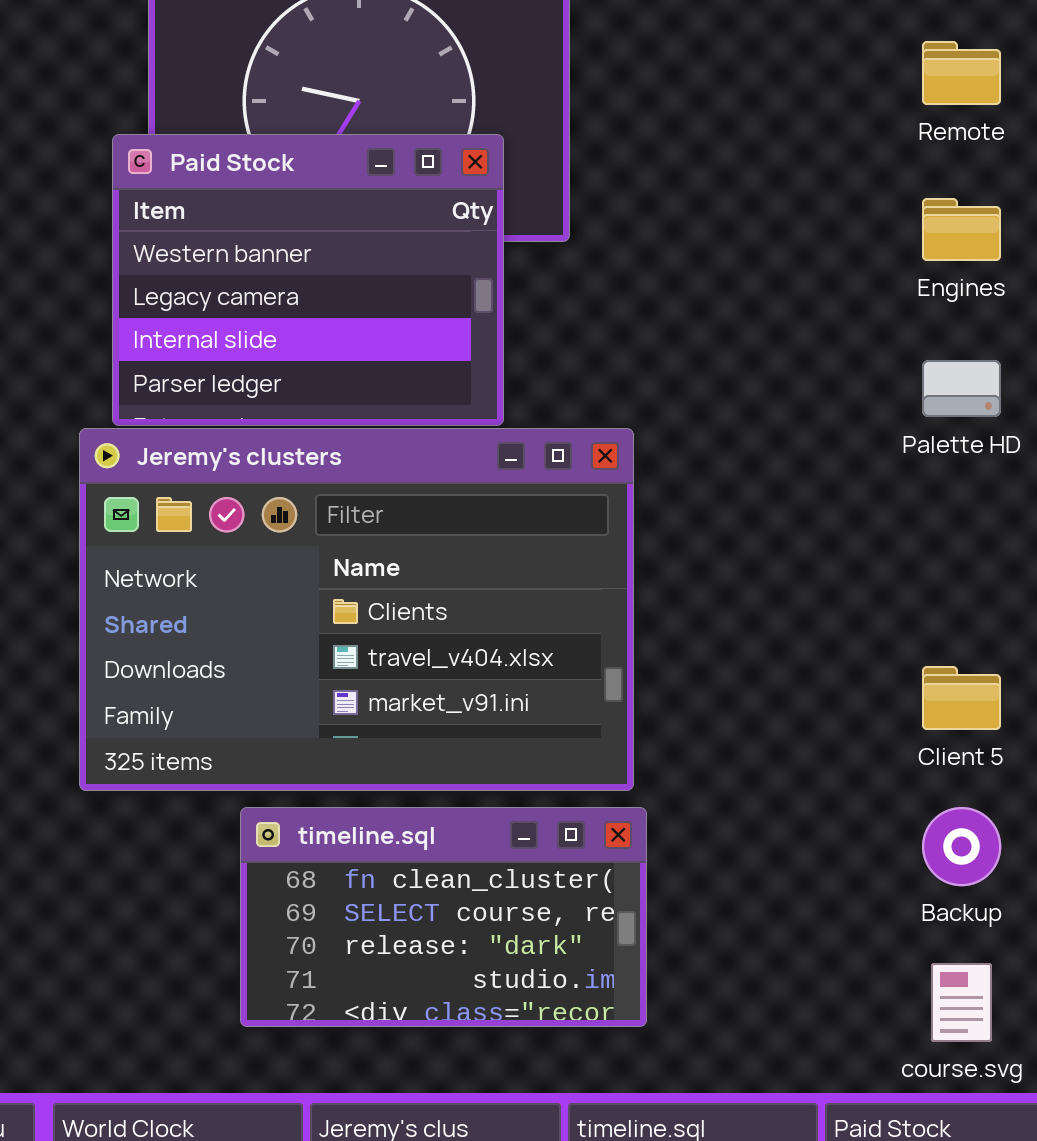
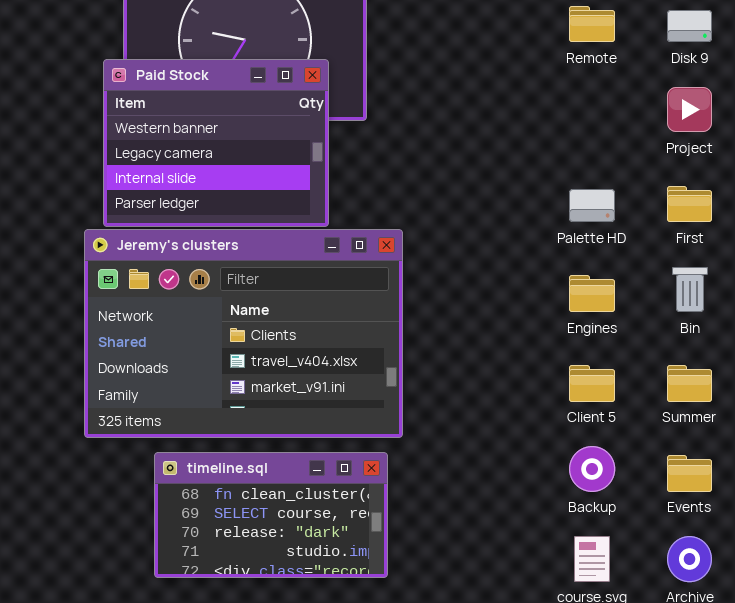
Engines: [922,198,1001,261] -> [569,275,615,312], moved
timeline.sql: [240,807,647,1027] -> [154,452,388,578], moved

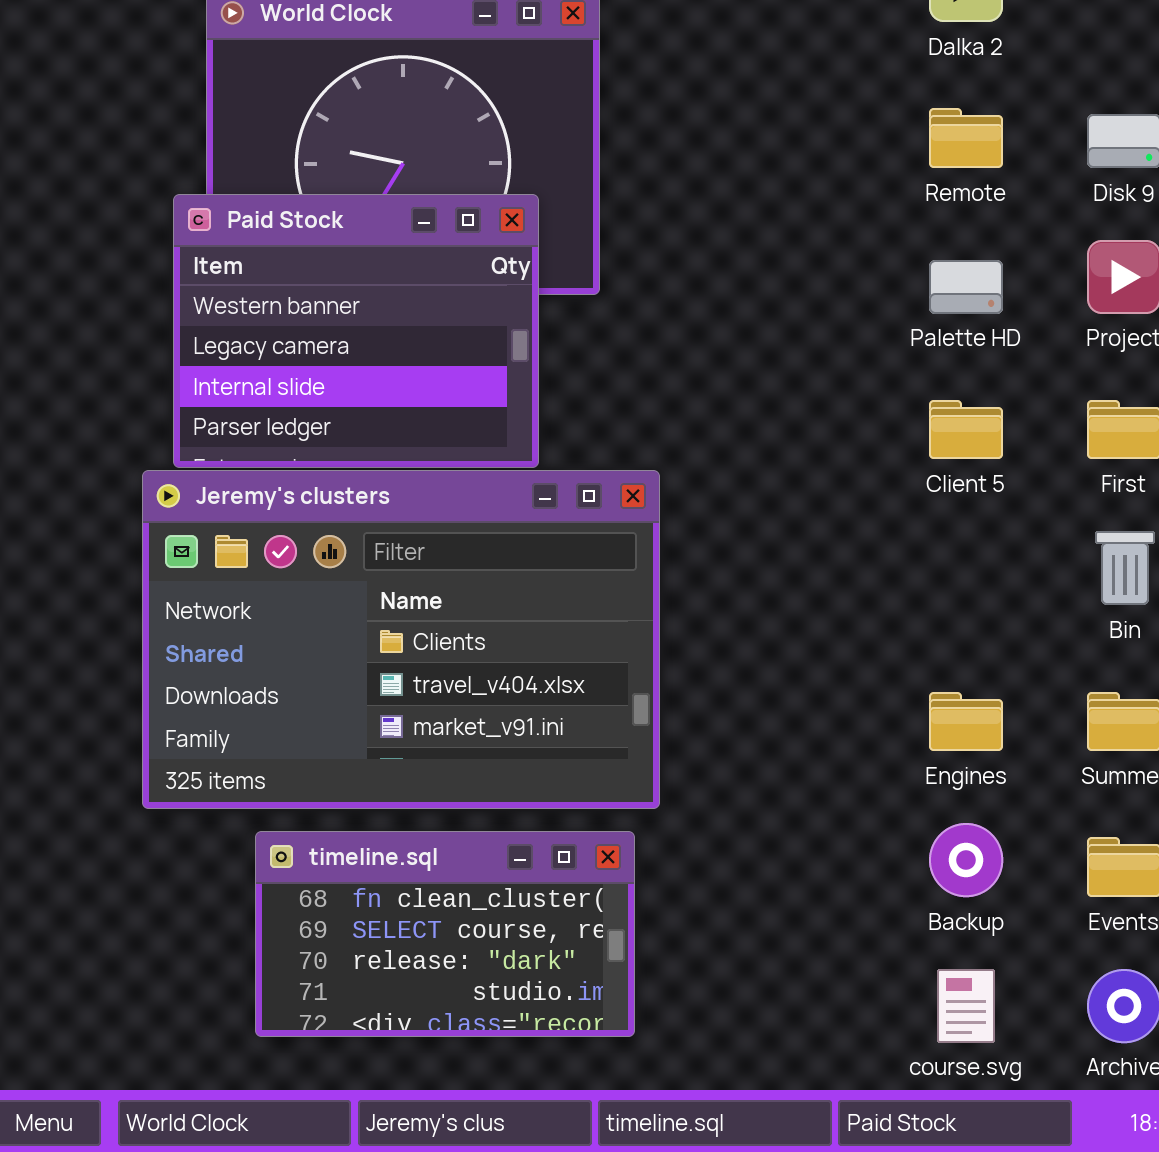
Palette HD: [569,189,615,222] -> [929,260,1003,314], moved
Engines: [569,275,615,312] -> [929,692,1003,751], moved
Client 5: [569,365,615,402] -> [929,400,1003,459], moved

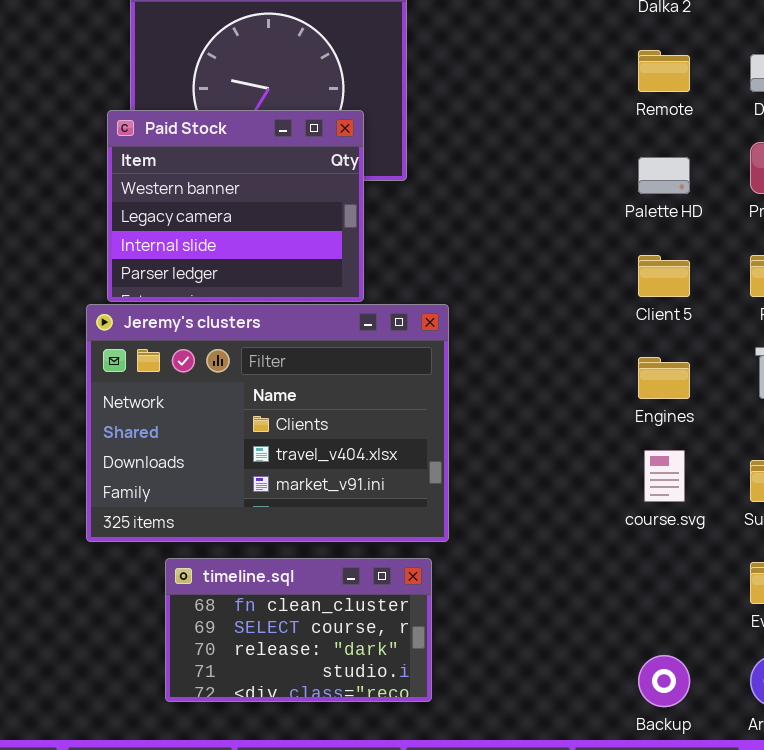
Engines: [929,692,1003,751] -> [638,357,690,399], moved
Backup: [929,823,1003,897] -> [638,655,690,707], moved
course.svg: [937,969,995,1043] -> [644,450,685,502], moved

